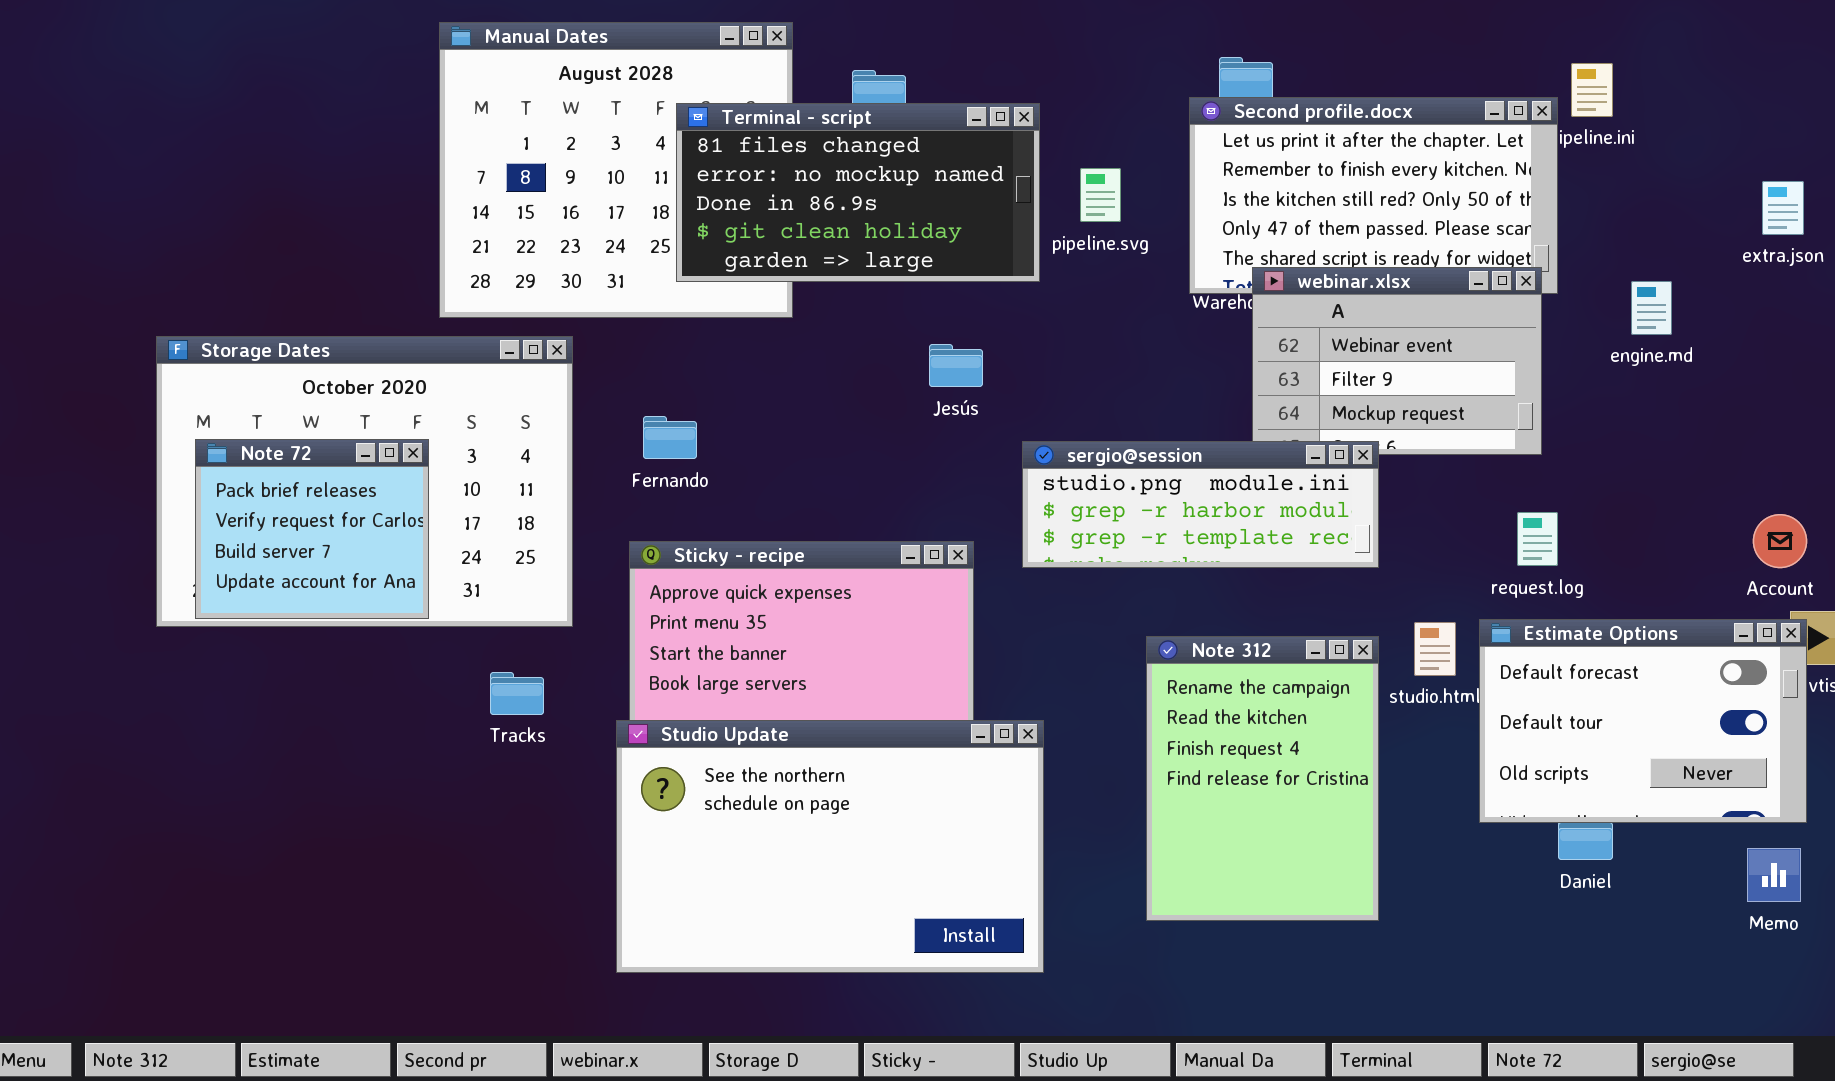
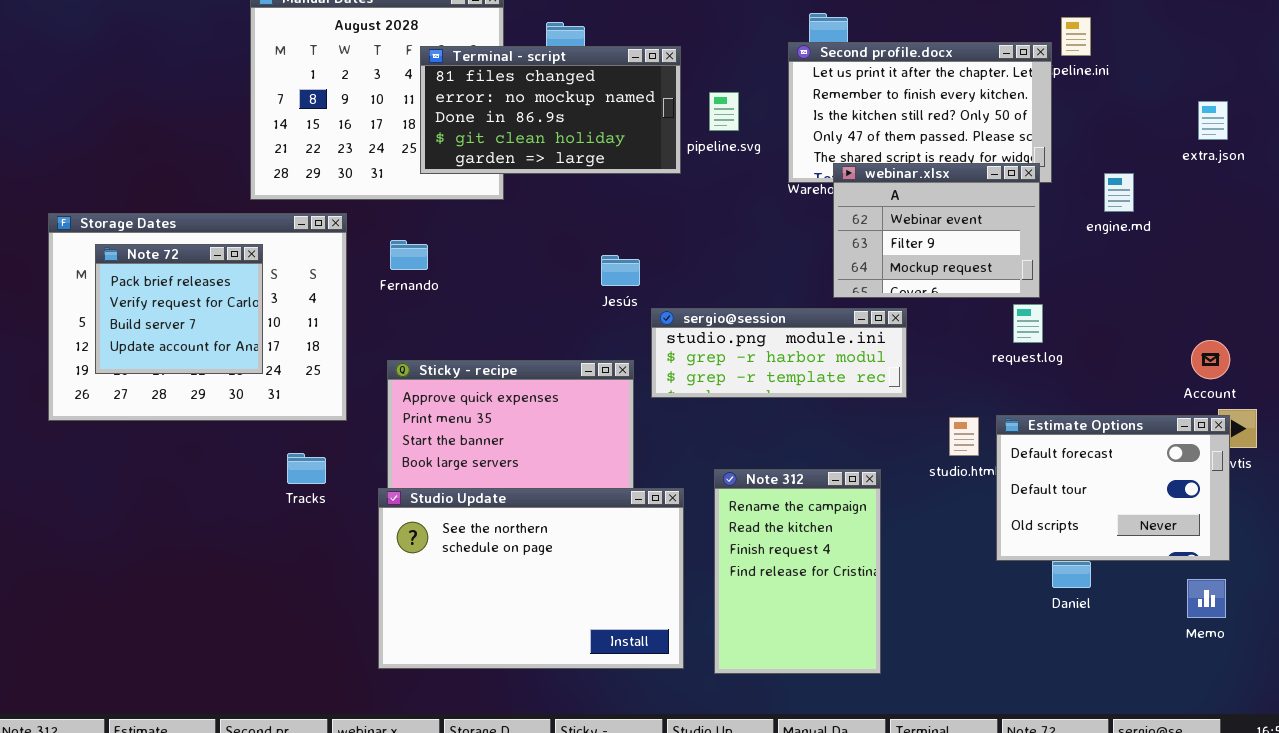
Jesús: [929,344,983,387] -> [601,255,640,286], moved
Fernando: [643,416,697,459] -> [390,240,428,270], moved
Note 72: [195,439,429,619] -> [95,244,263,374], moved
sergio@session: [1022,441,1379,568] -> [651,308,907,398], moved
request.log: [1517,512,1558,566] -> [1013,304,1043,343], moved
Note 312: [1146,636,1379,921] -> [714,469,881,674], moved

